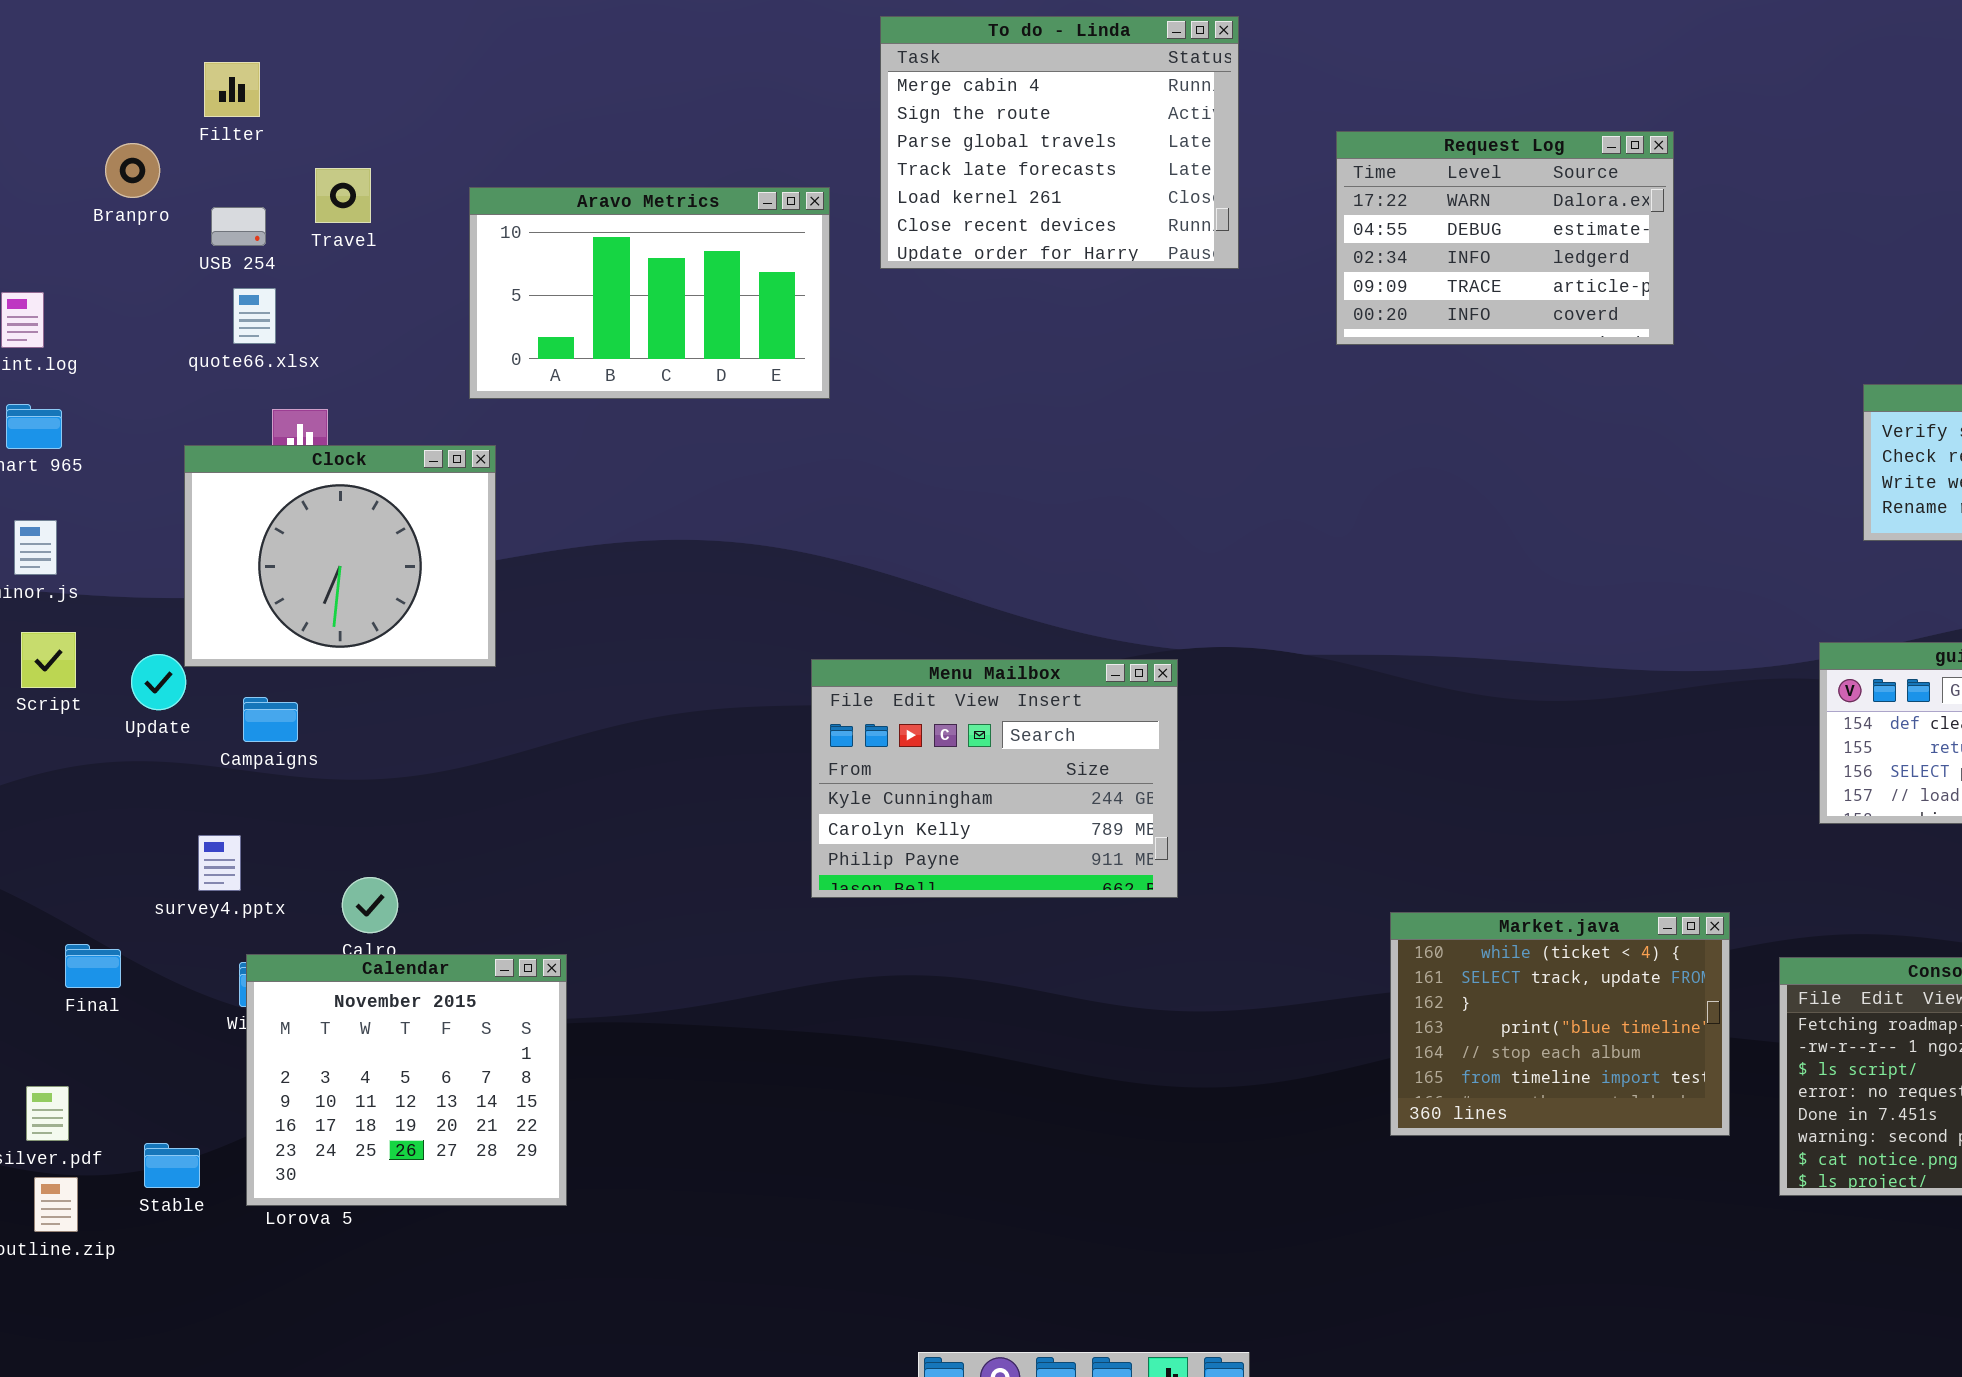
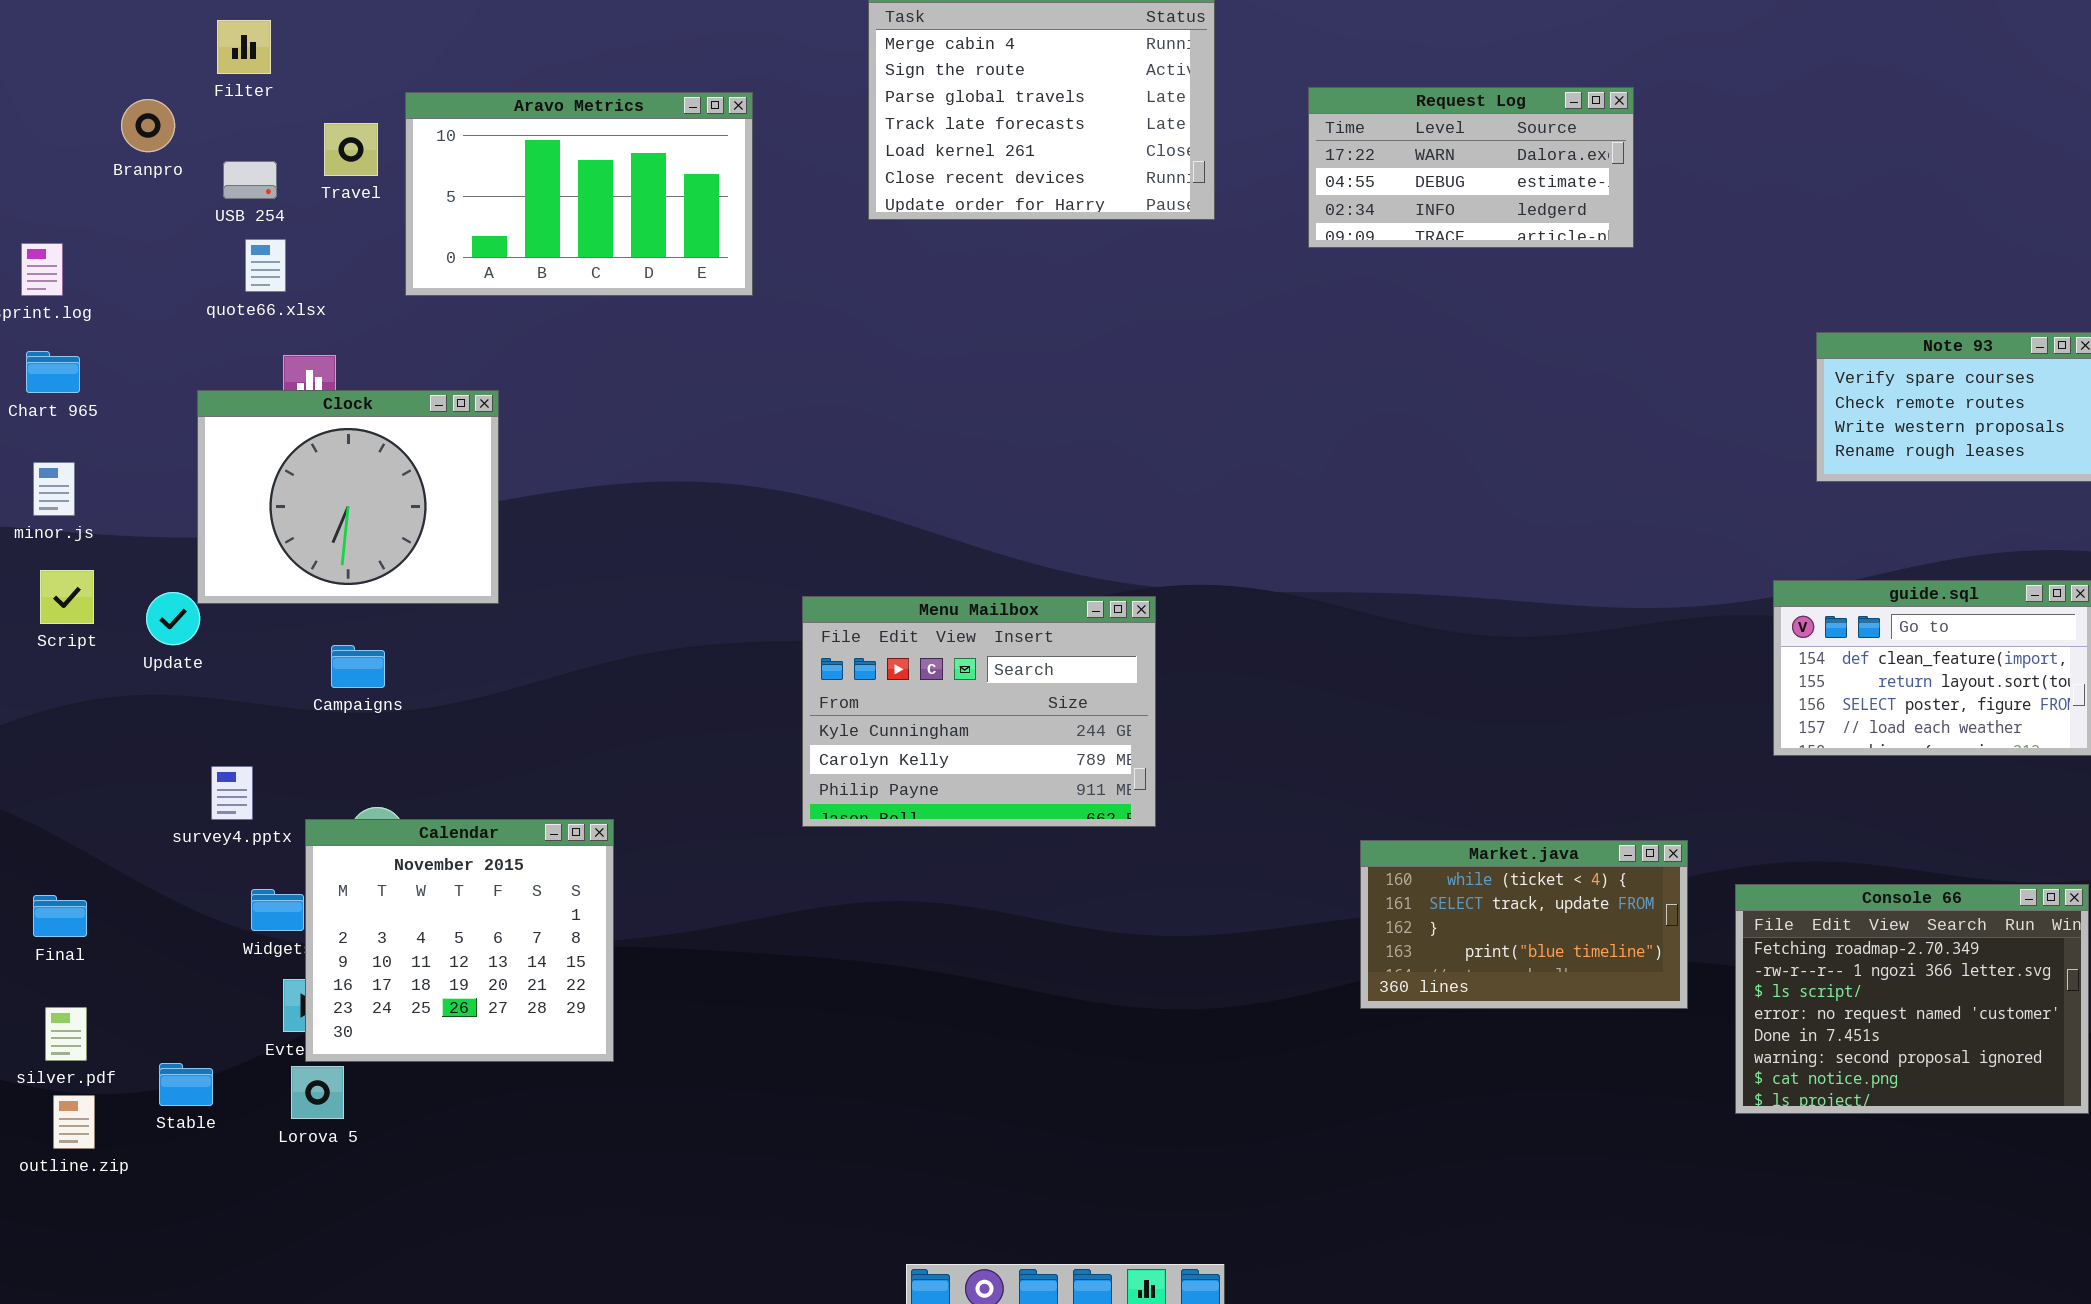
Request Log: [1336,131,1674,345] -> [1308,87,1634,248], resized
Aravo Metrics: [469,187,830,399] -> [405,92,753,296], moved
Campaigns: [243,697,298,742] -> [331,645,385,688], moved
Market.java: [1390,912,1730,1136] -> [1360,840,1688,1009], resized
Final: [65,944,121,988] -> [33,895,87,937], moved
Calendar: [246,954,567,1206] -> [305,819,614,1062], moved

